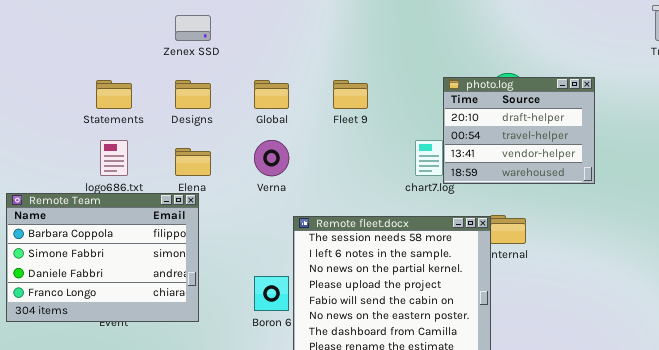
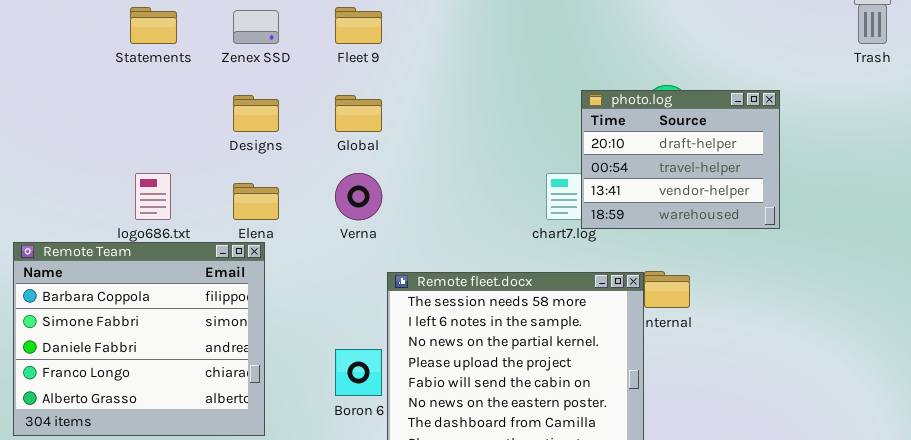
Statements: [96,80,132,109] -> [130,7,177,44], moved
Fleet 9: [333,80,368,109] -> [335,7,382,44], moved
Remote Team: [6,193,199,322] -> [13,242,265,436], resized

